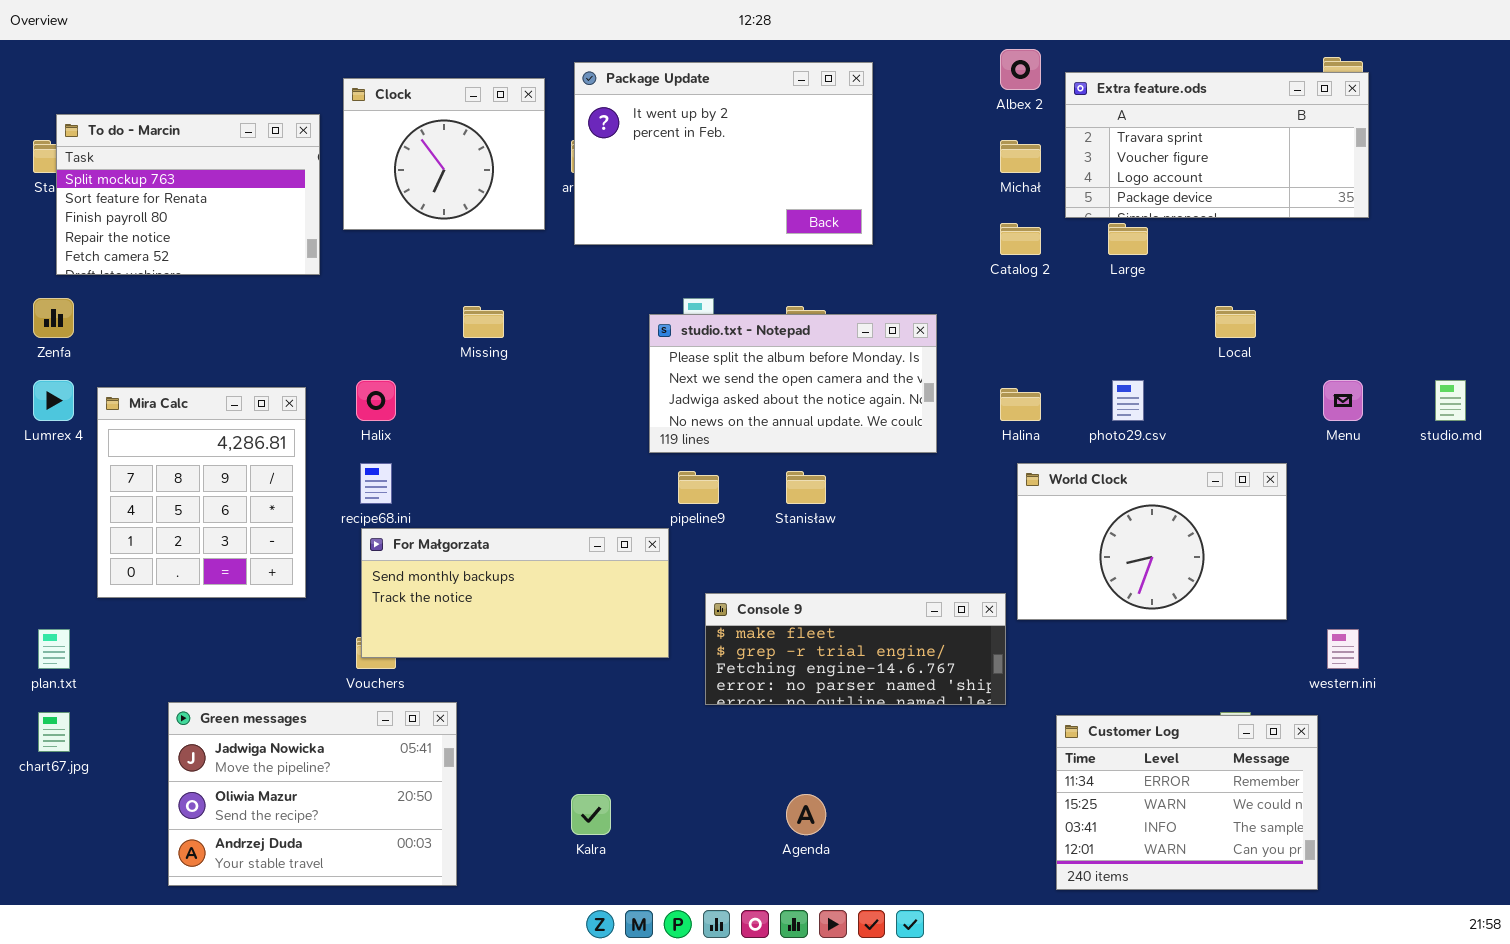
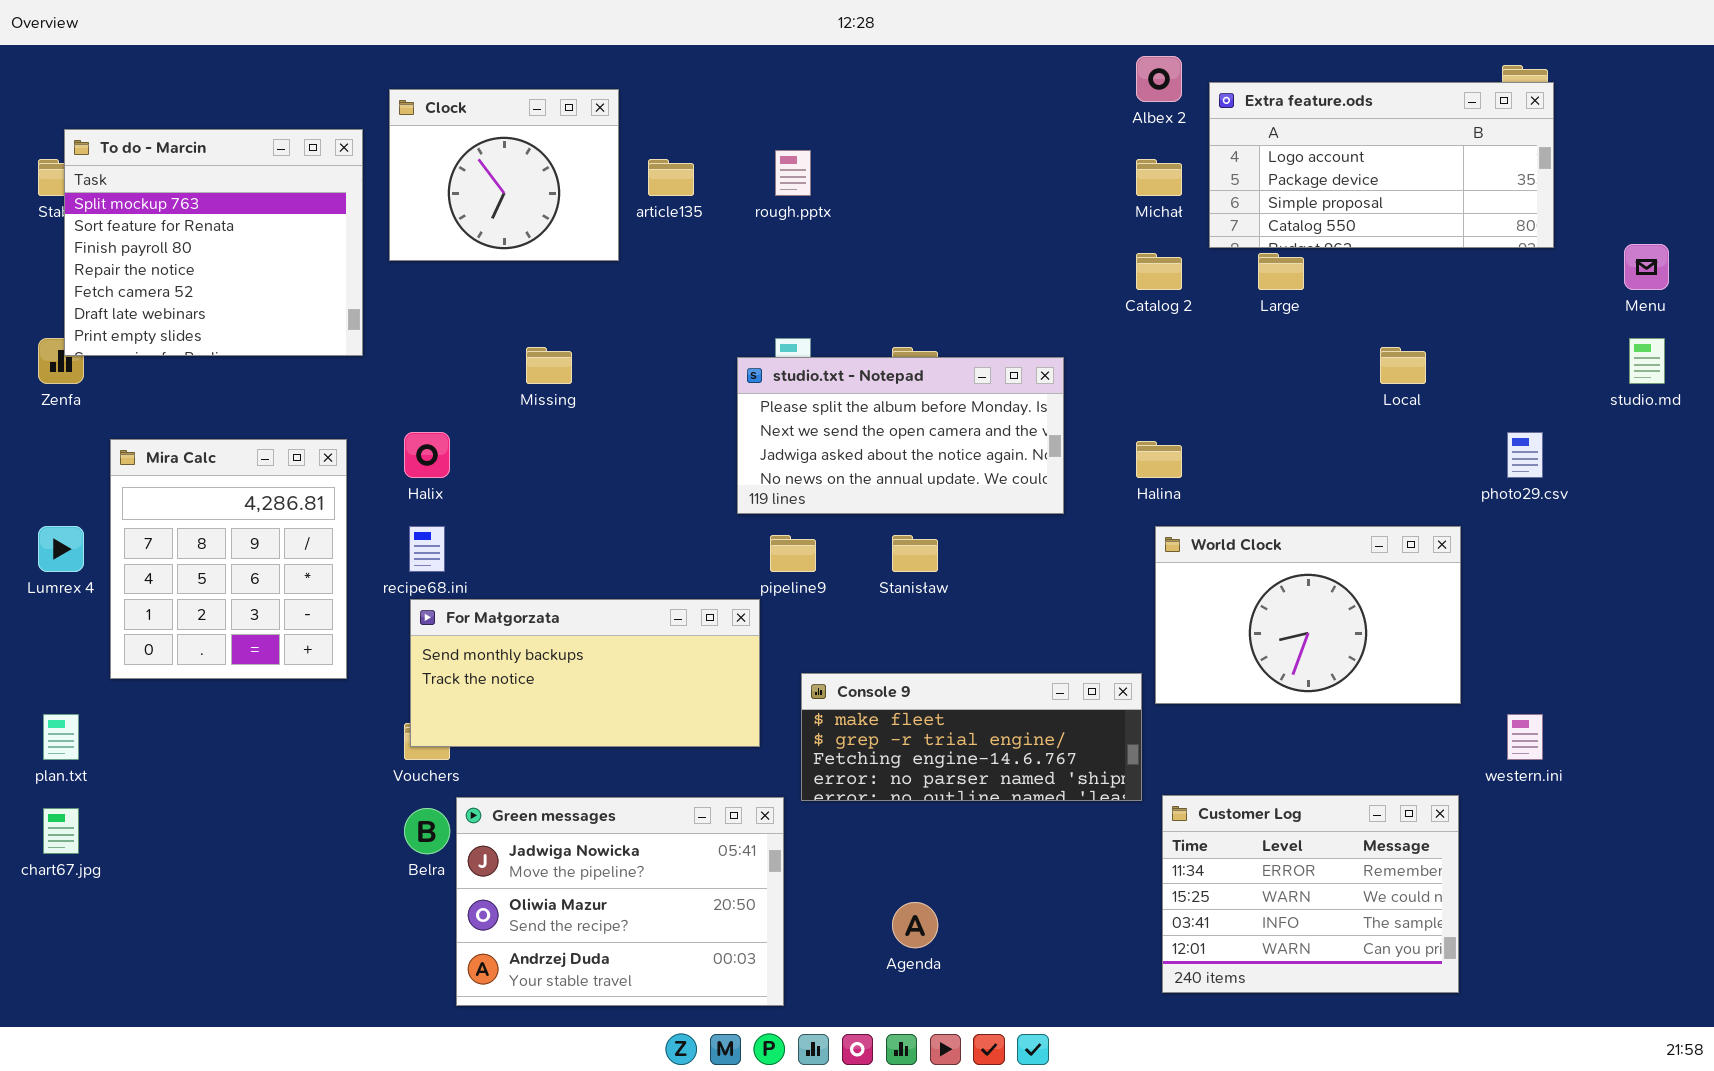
Package Update: [574,62,873,245] -> none, closed
Extra feature.ods: [1065,72,1369,218] -> [1209,82,1554,248], scrolled down 2 rows
To do - Marcin: [56,114,320,275] -> [64,129,363,356], resized
Lumrex 4: [33,380,74,421] -> [38,526,84,572], moved
photo29.csv: [1112,380,1144,421] -> [1507,432,1543,478], moved
Menu: [1323,380,1363,421] -> [1624,244,1669,290], moved
studio.md: [1435,380,1466,421] -> [1629,338,1665,384], moved
Green messages: [168,702,457,886] -> [456,797,784,1006], moved
Customer Log: [1056,715,1318,890] -> [1162,795,1459,993], moved

